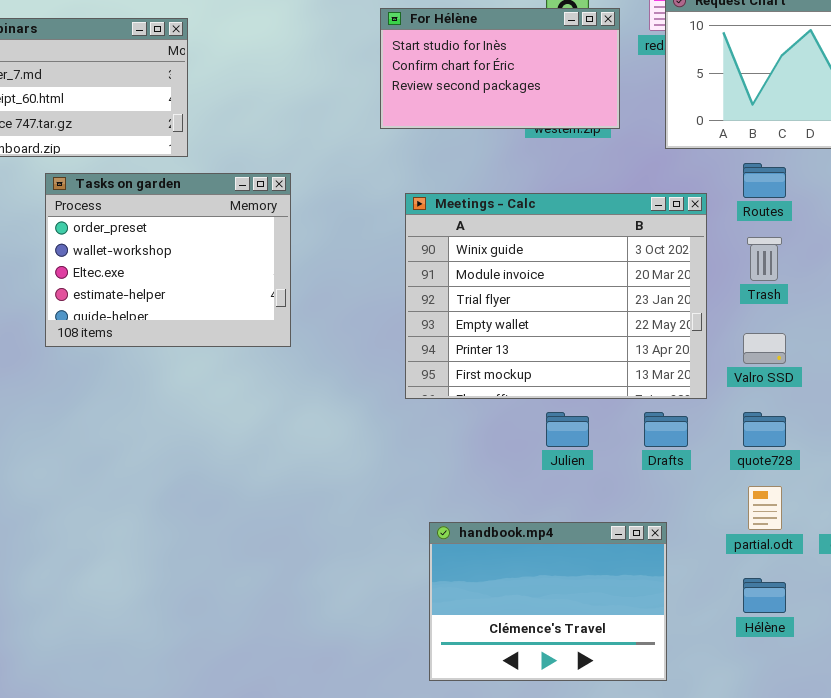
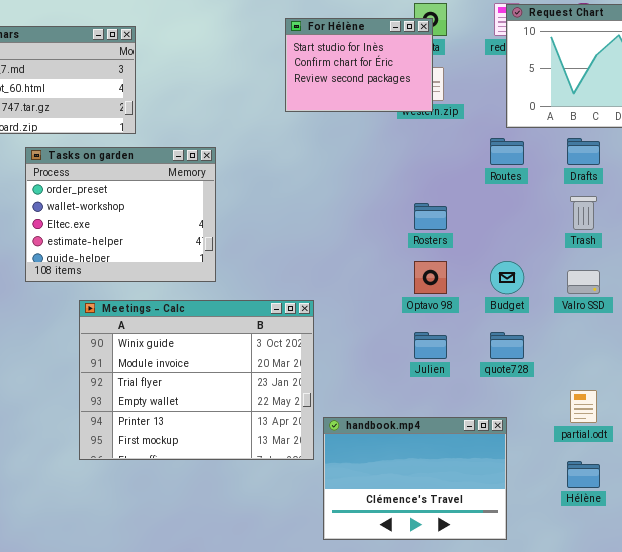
For Hélène: [380,8,620,129] -> [285,18,433,112], resized
Routes: [743,163,786,198] -> [490,138,524,165], moved
Meetings - Calc: [405,193,707,399] -> [79,300,314,460], moved
Drafts: [644,412,688,447] -> [567,138,600,165], moved
quote728: [743,412,786,447] -> [490,332,524,359], moved

